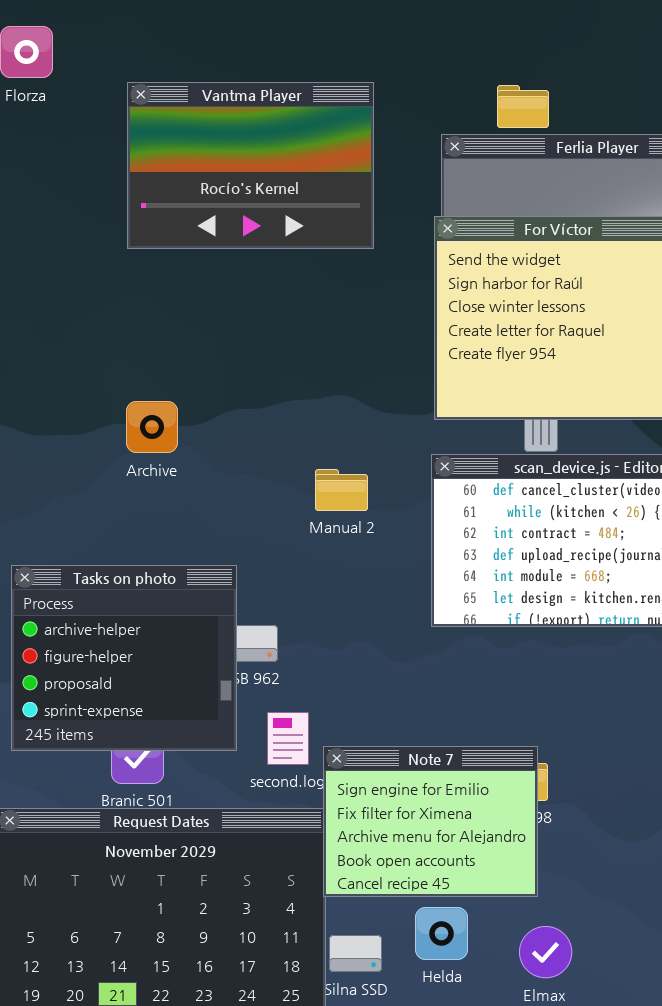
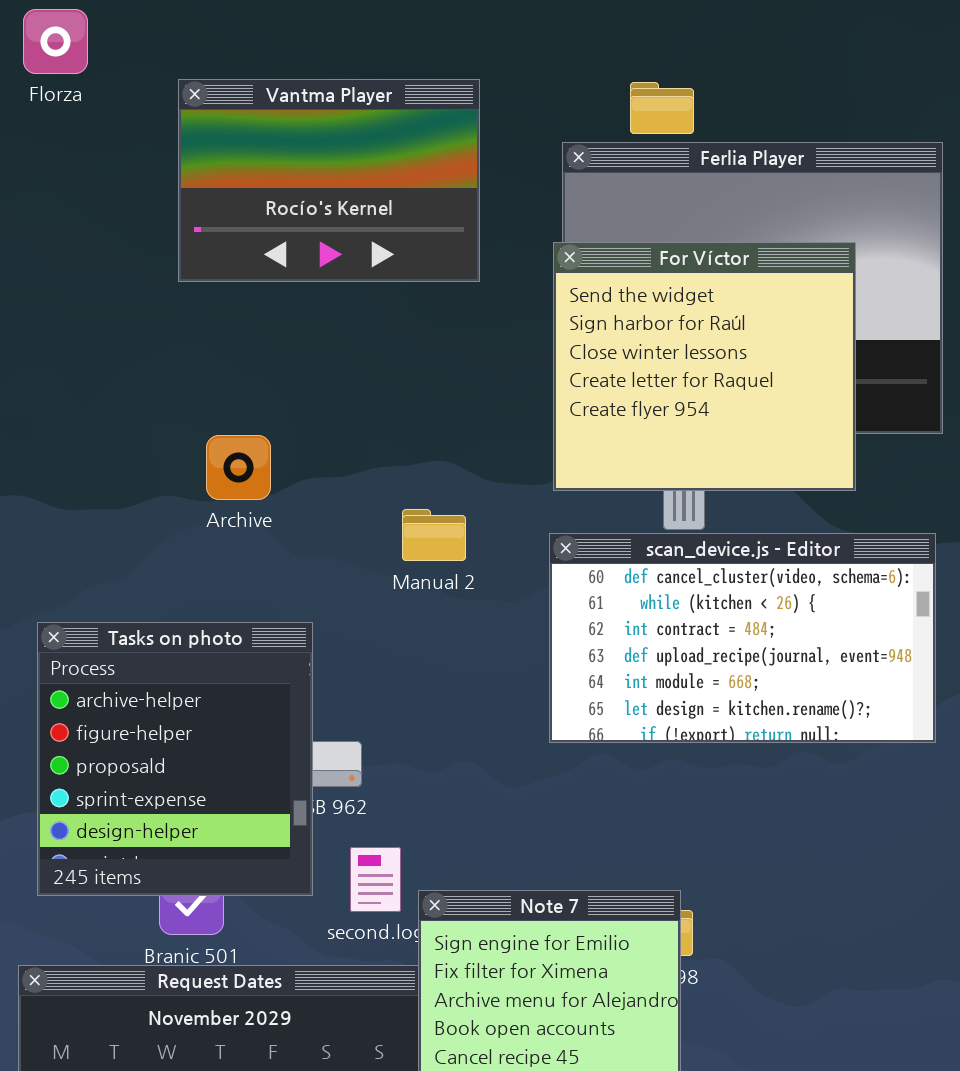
Archive: [126,401,178,453] -> [206,435,271,500], moved
Manual 2: [315,469,368,511] -> [402,509,466,561], moved
Tasks on photo: [11,565,237,751] -> [37,622,313,896], resized

